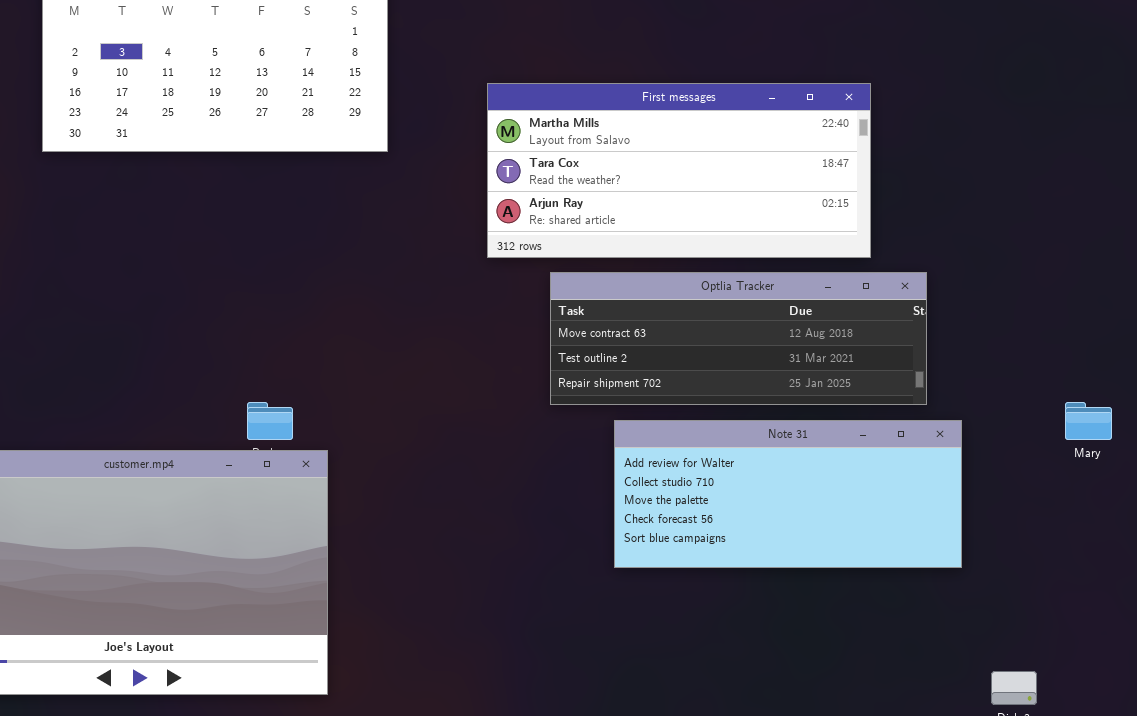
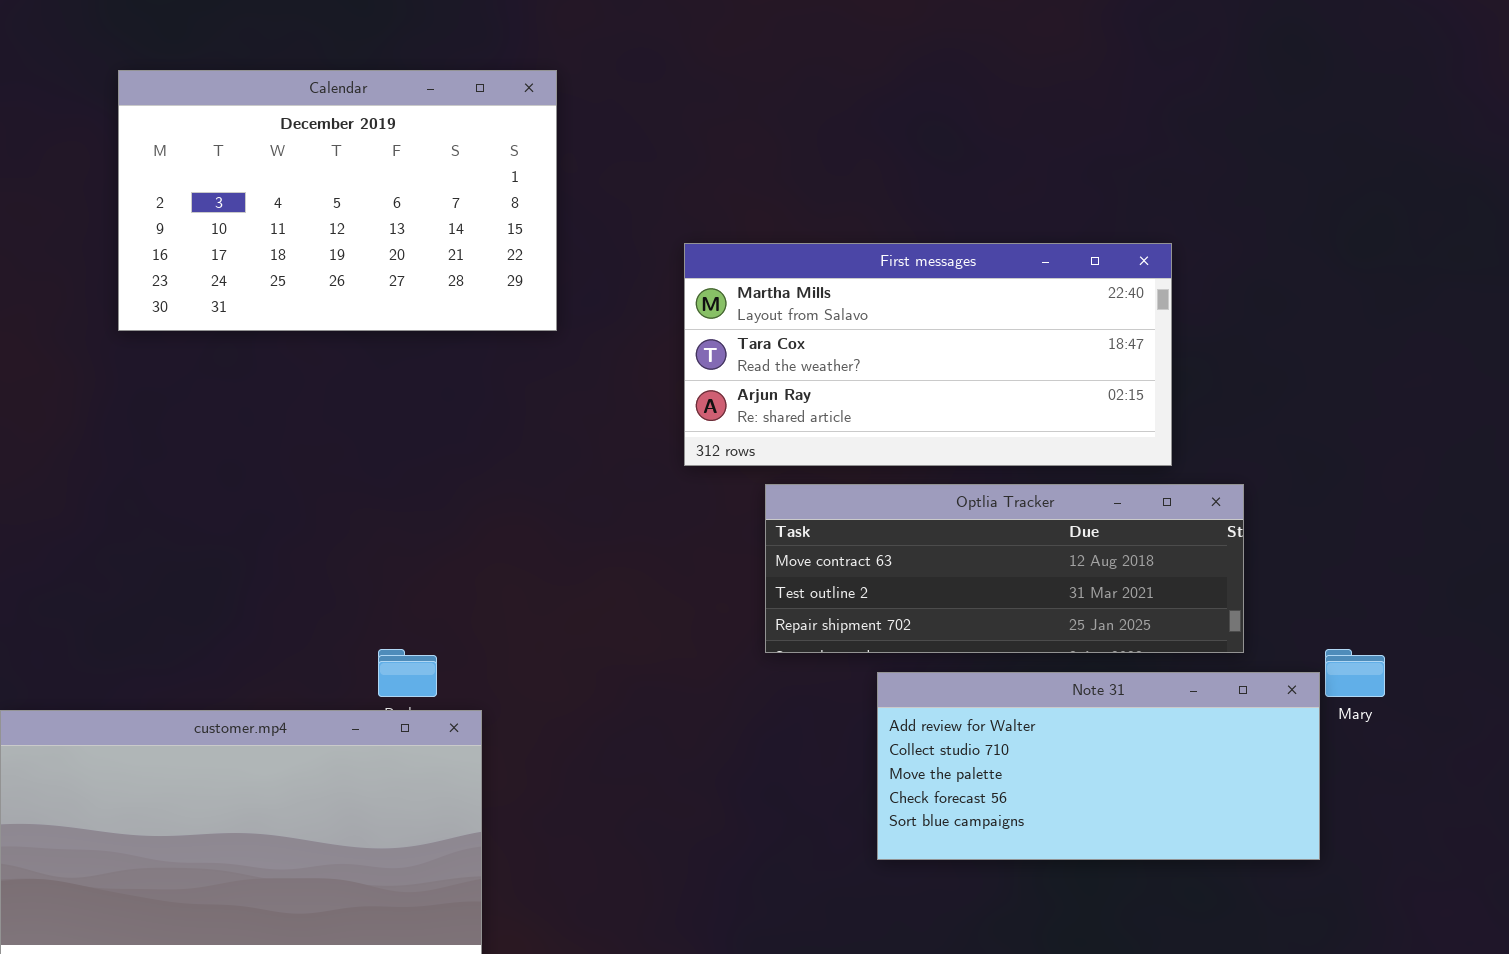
Mary: [1065,402,1112,440] -> [1325,649,1385,697], moved
Note 31: [614,420,962,568] -> [877,672,1320,860], moved

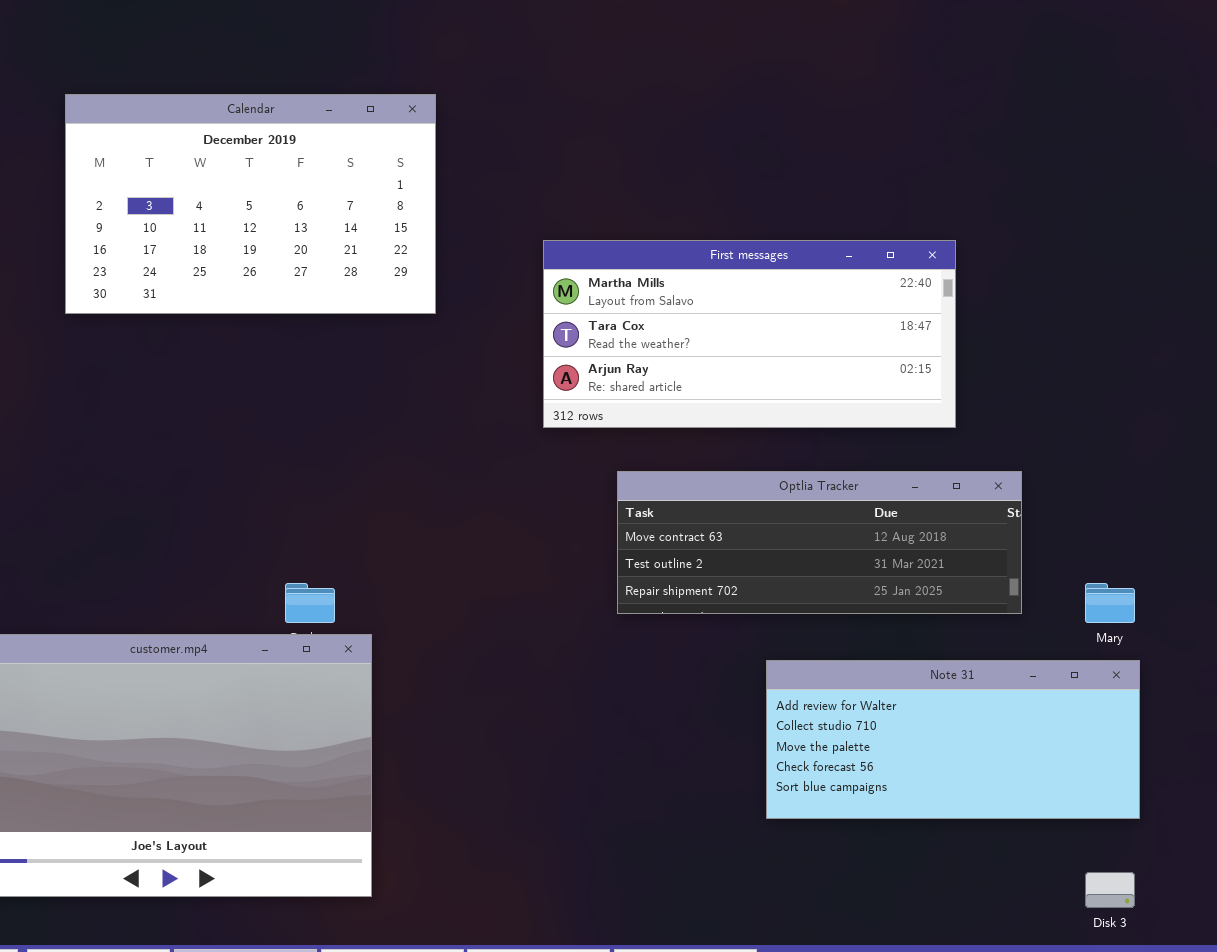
Optlia Tracker: [765,484,1244,653] -> [617,471,1022,614], moved
Note 31: [877,672,1320,860] -> [766,660,1140,819], moved

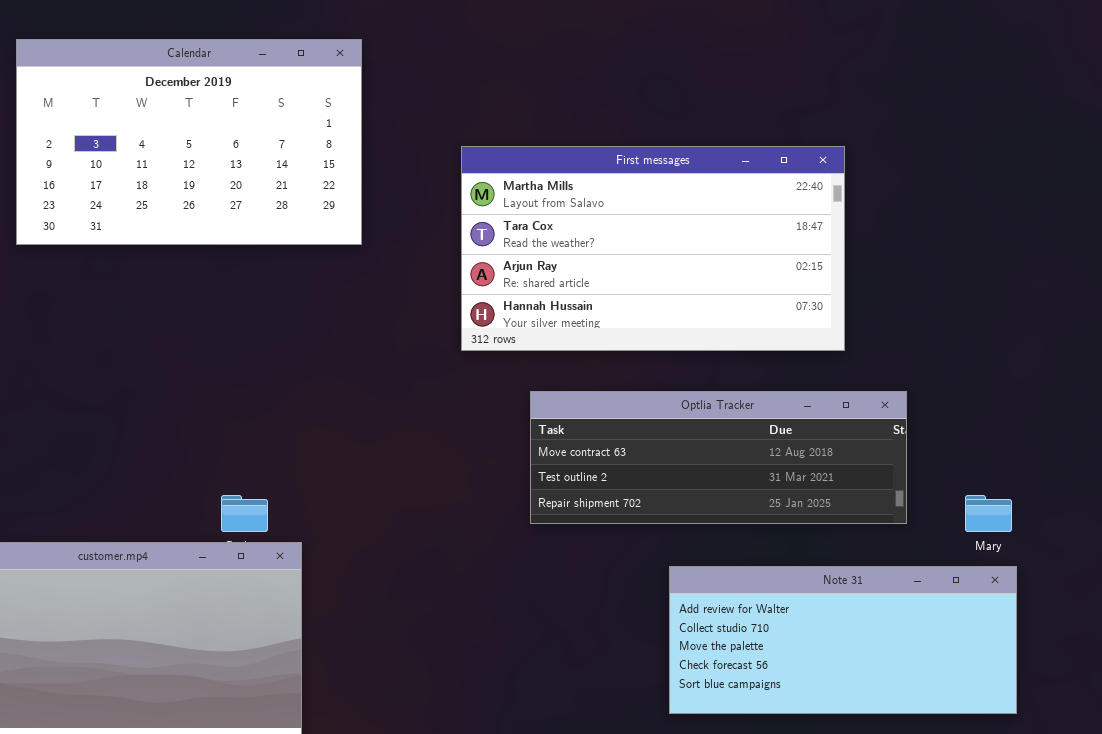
First messages: [543,240,956,428] -> [461,146,845,351], resized

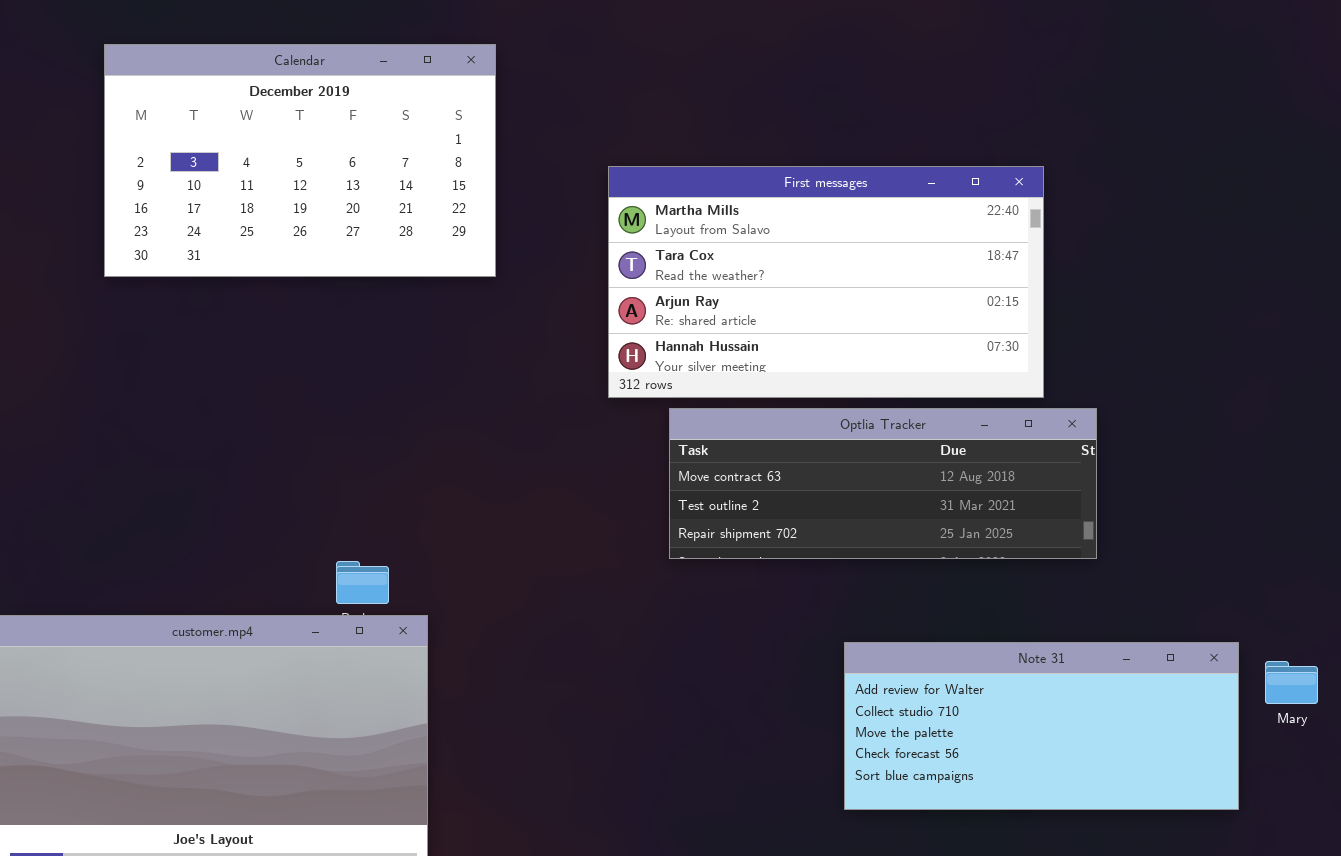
Optlia Tracker: [530,391,907,524] -> [669,408,1097,559], moved
Mary: [965,495,1012,532] -> [1265,661,1318,704], moved

